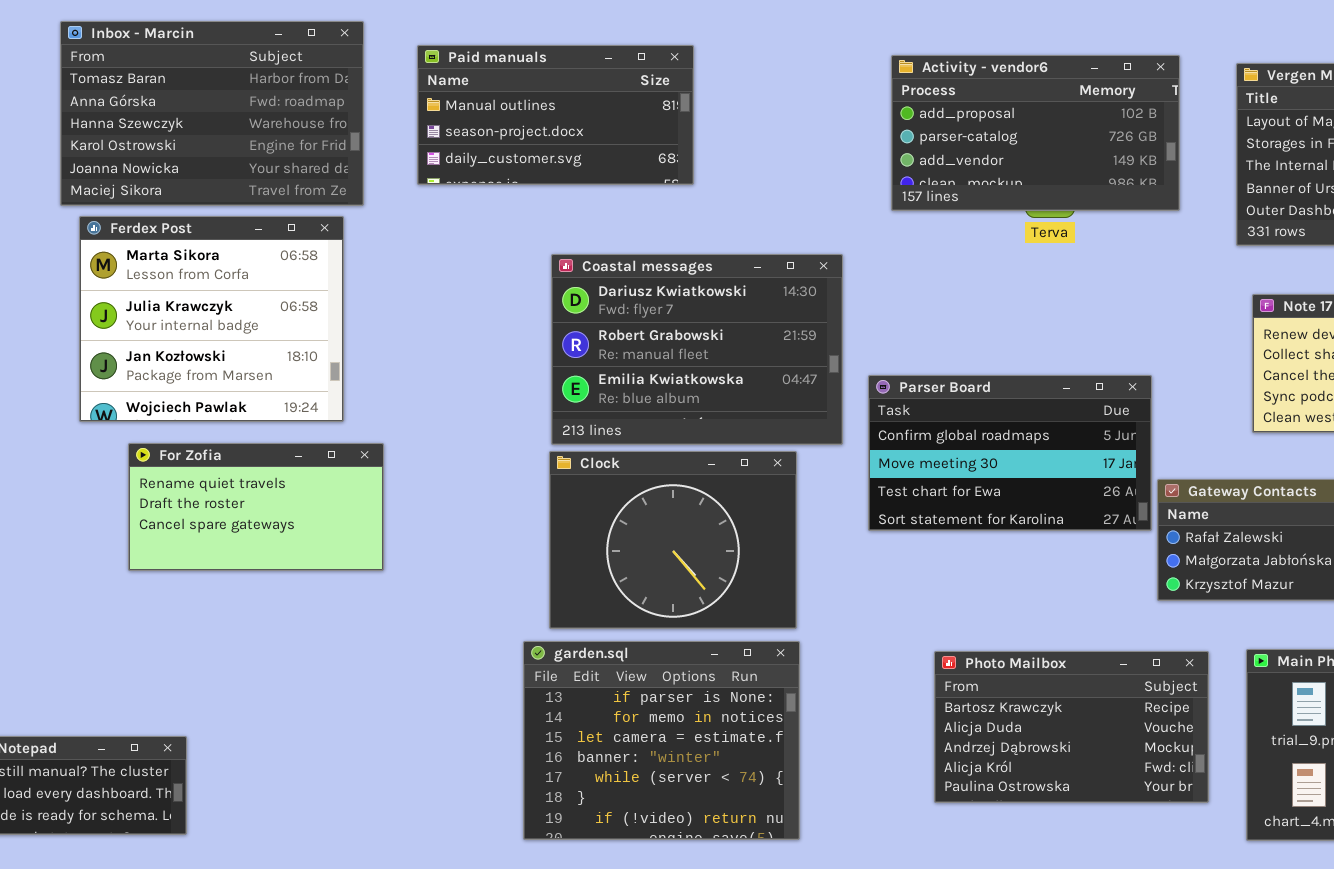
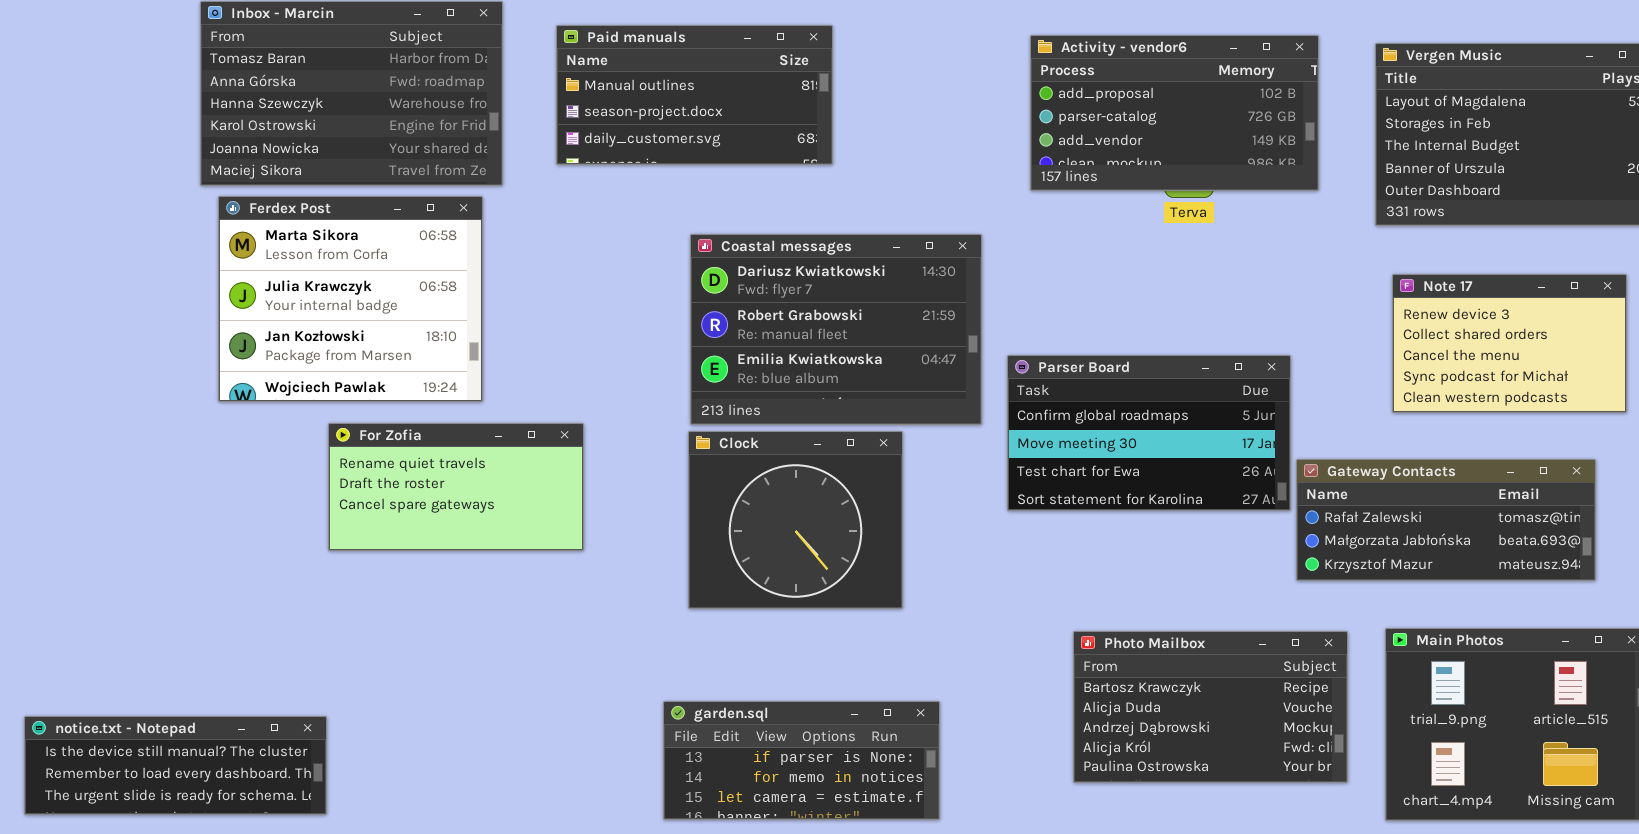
For Zofia: [128,443,384,571] -> [328,423,584,551], moved
Clock: [549,451,797,629] -> [688,431,903,609], resized
garden.sql: [523,641,800,840] -> [663,701,940,820], resized

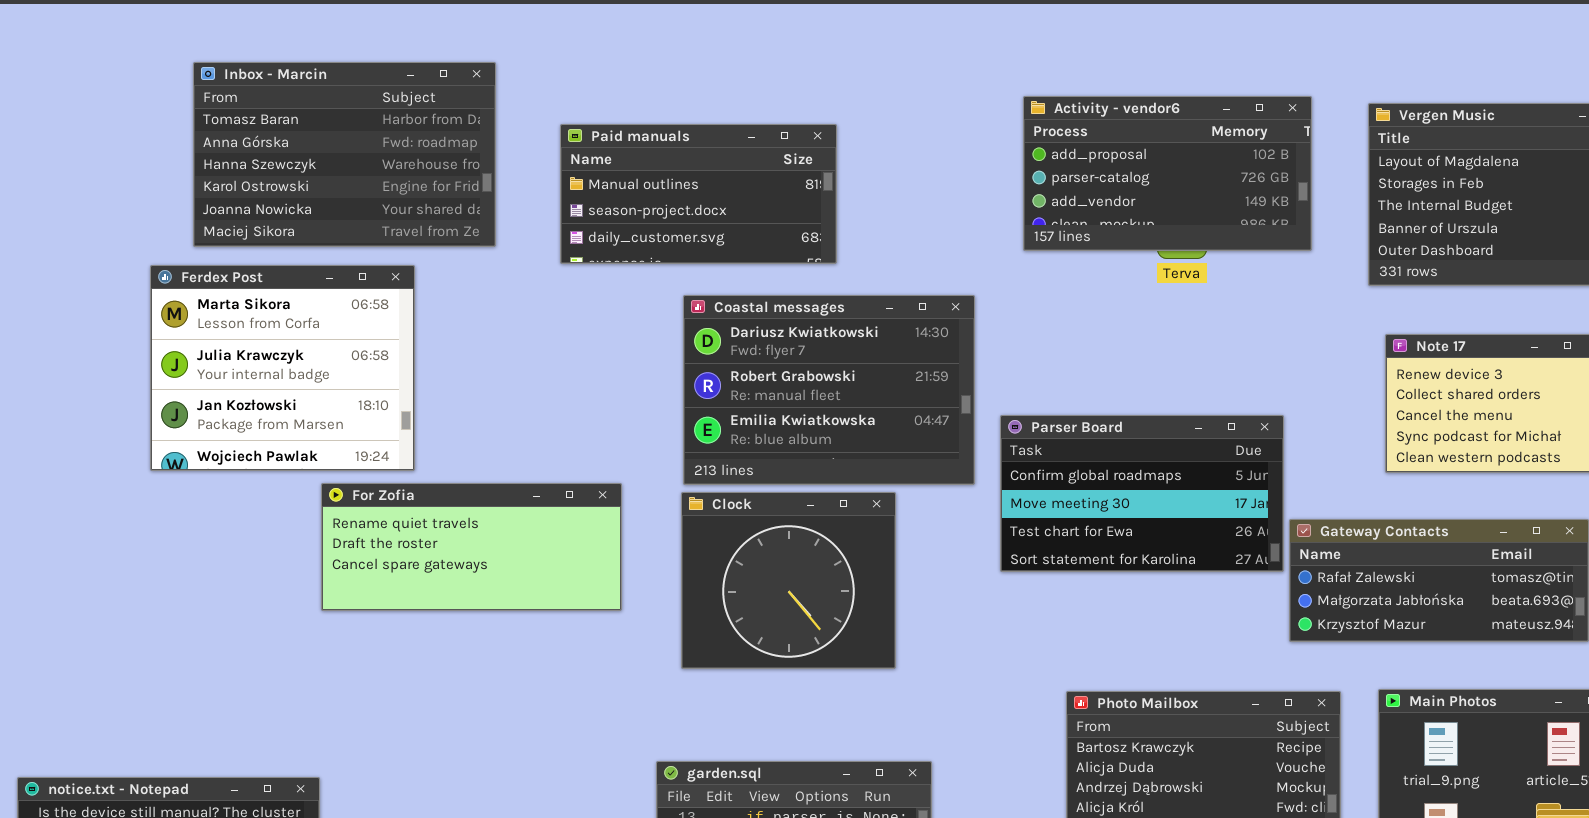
Paid manuals: [556,25,833,165] -> [560,124,837,264], moved
Ferdex Post: [218,196,483,402] -> [150,265,415,471], moved
For Zofia: [328,423,584,551] -> [321,483,622,611], resized

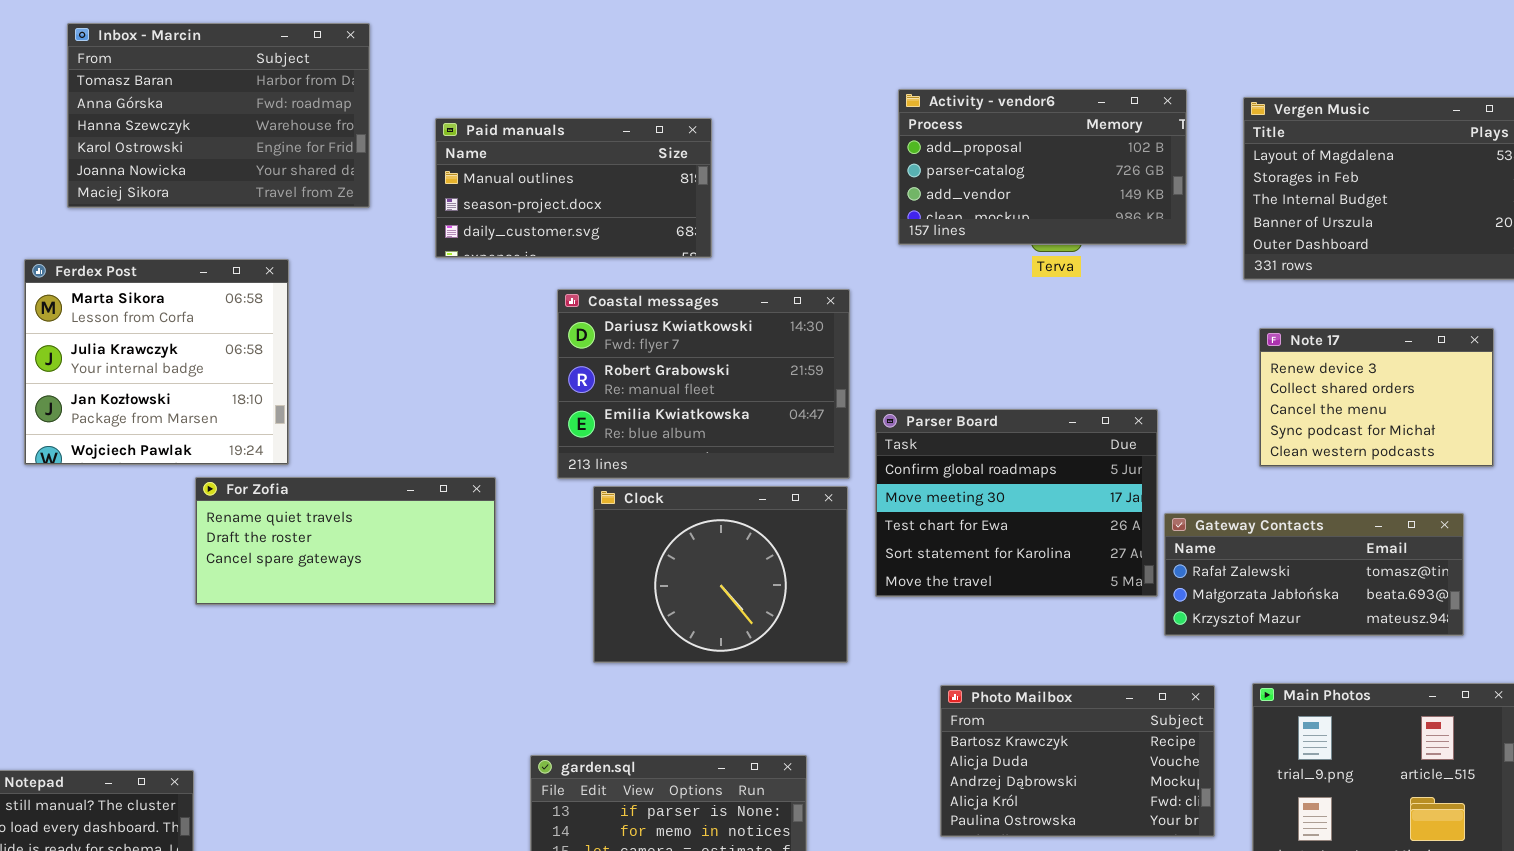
Inbox - Marcin: [193,62,496,247] -> [67,23,370,208], moved
Parser Board: [1000,415,1284,572] -> [875,409,1158,597], resized
Clock: [681,492,896,669] -> [593,486,848,663], moved, resized

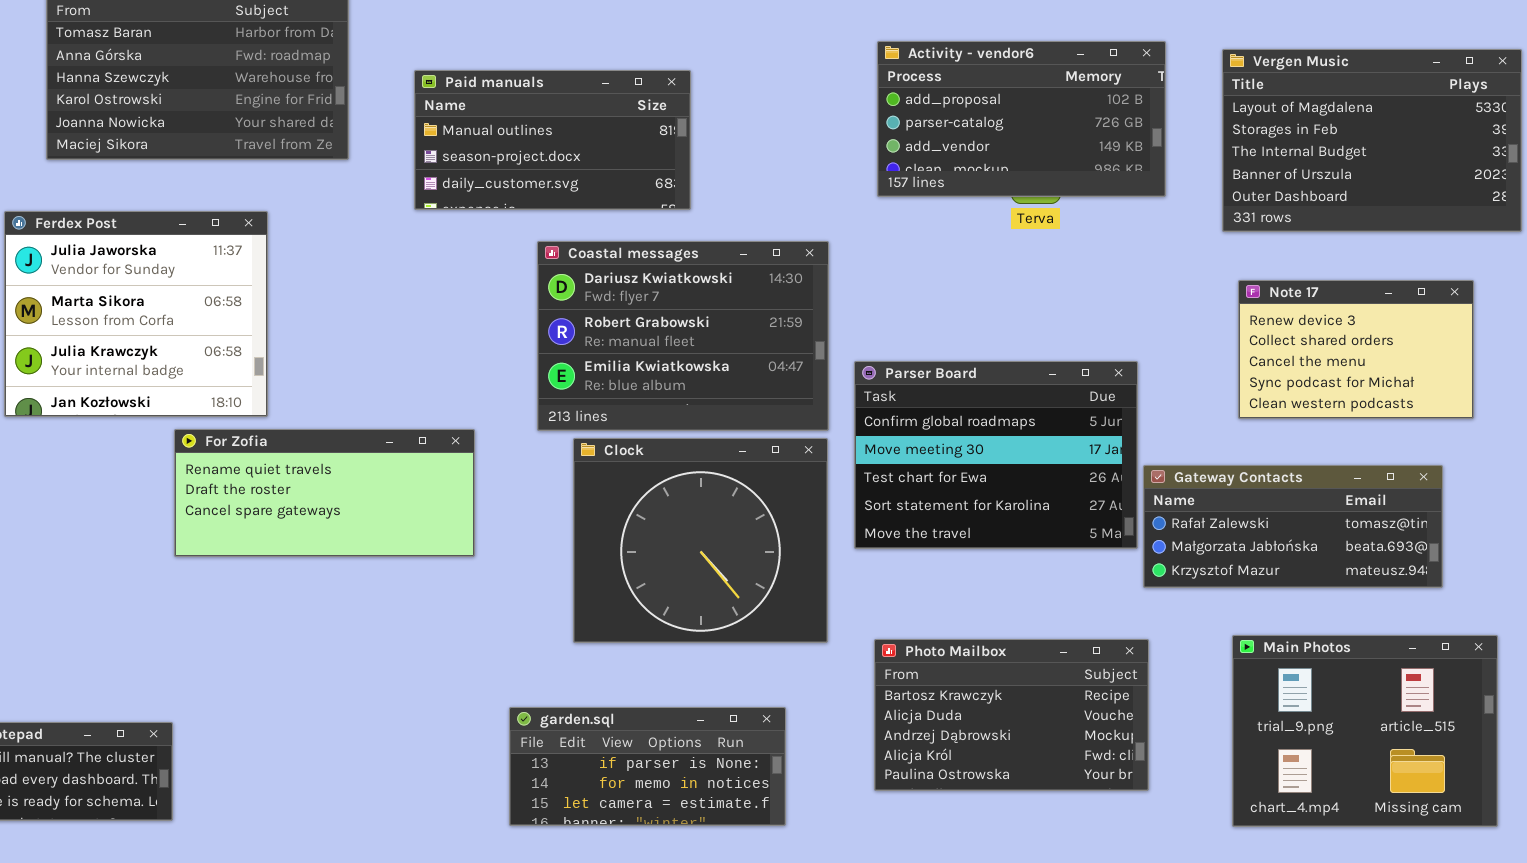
Ferdex Post: [24,259,289,465] -> [4,211,268,417], scrolled up 1 row
Clock: [593,486,848,663] -> [573,438,828,643], resized
Photo Mailbox: [940,685,1215,837] -> [874,639,1149,791], moved

